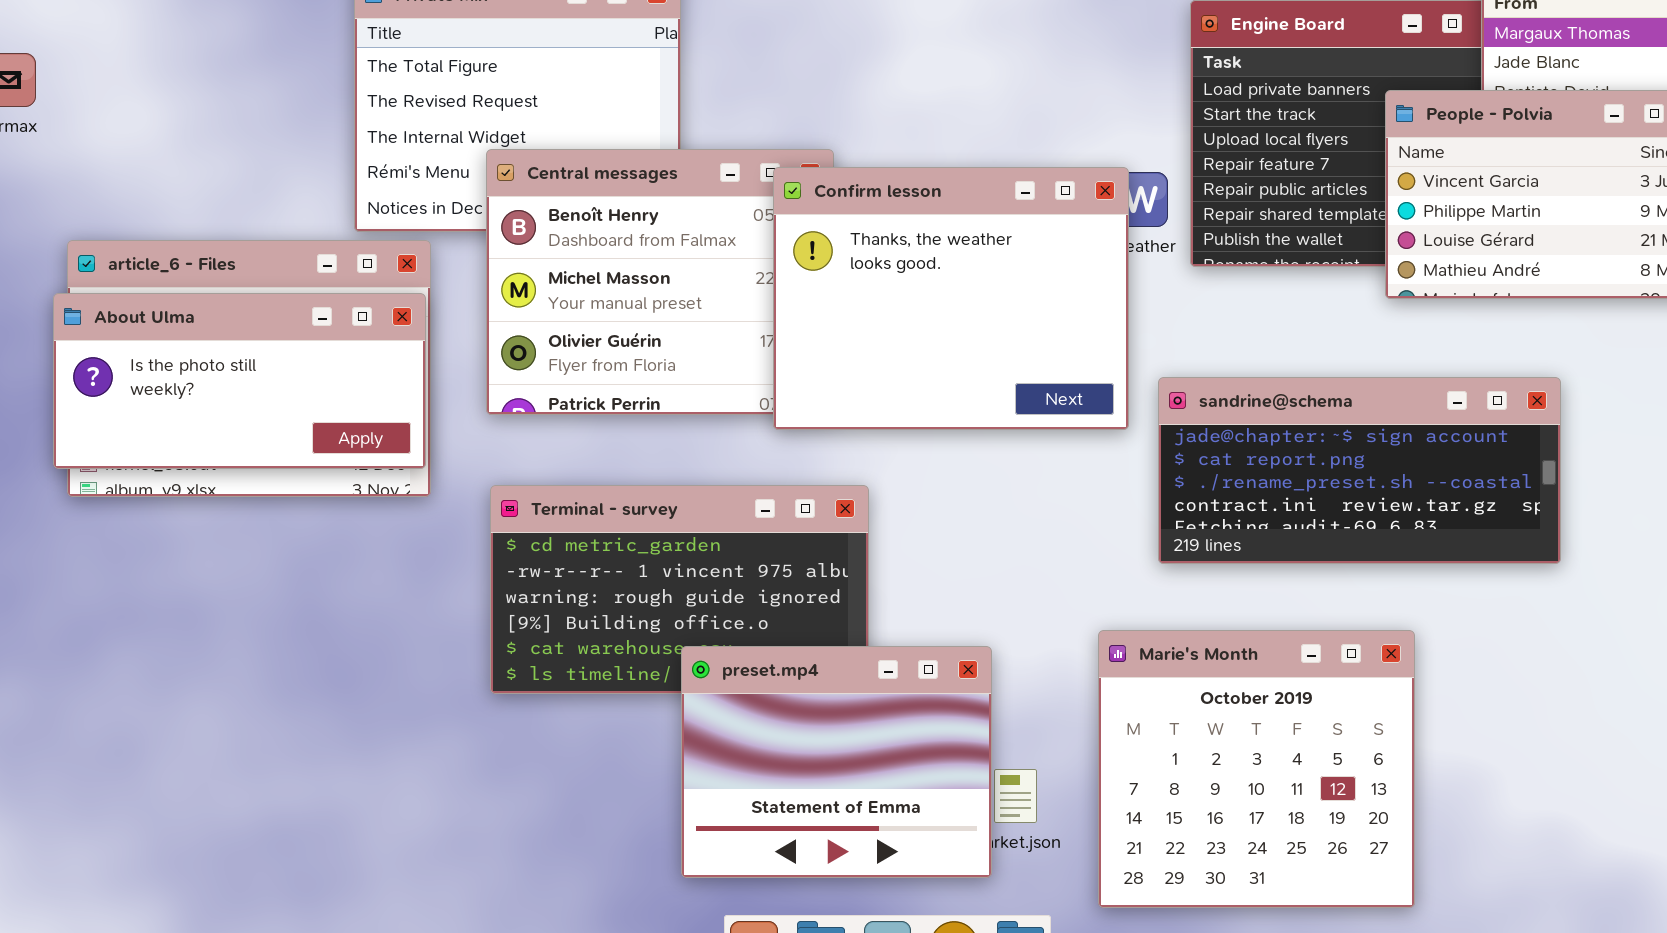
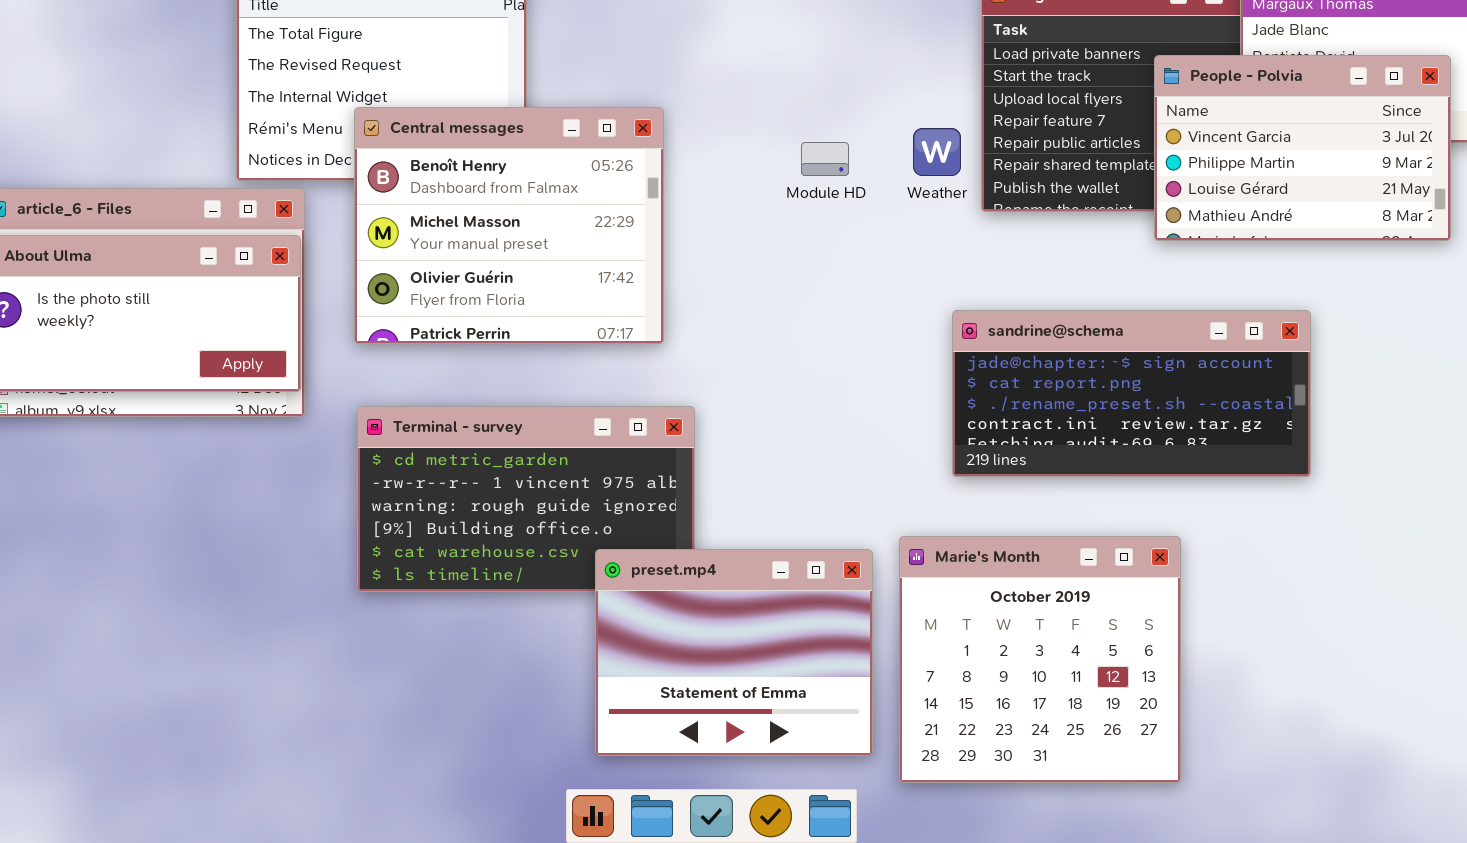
Confirm lesson: [773,167,1129,430] -> none, closed
preset.mp4: [681,646,992,878] -> [595,549,873,756], moved

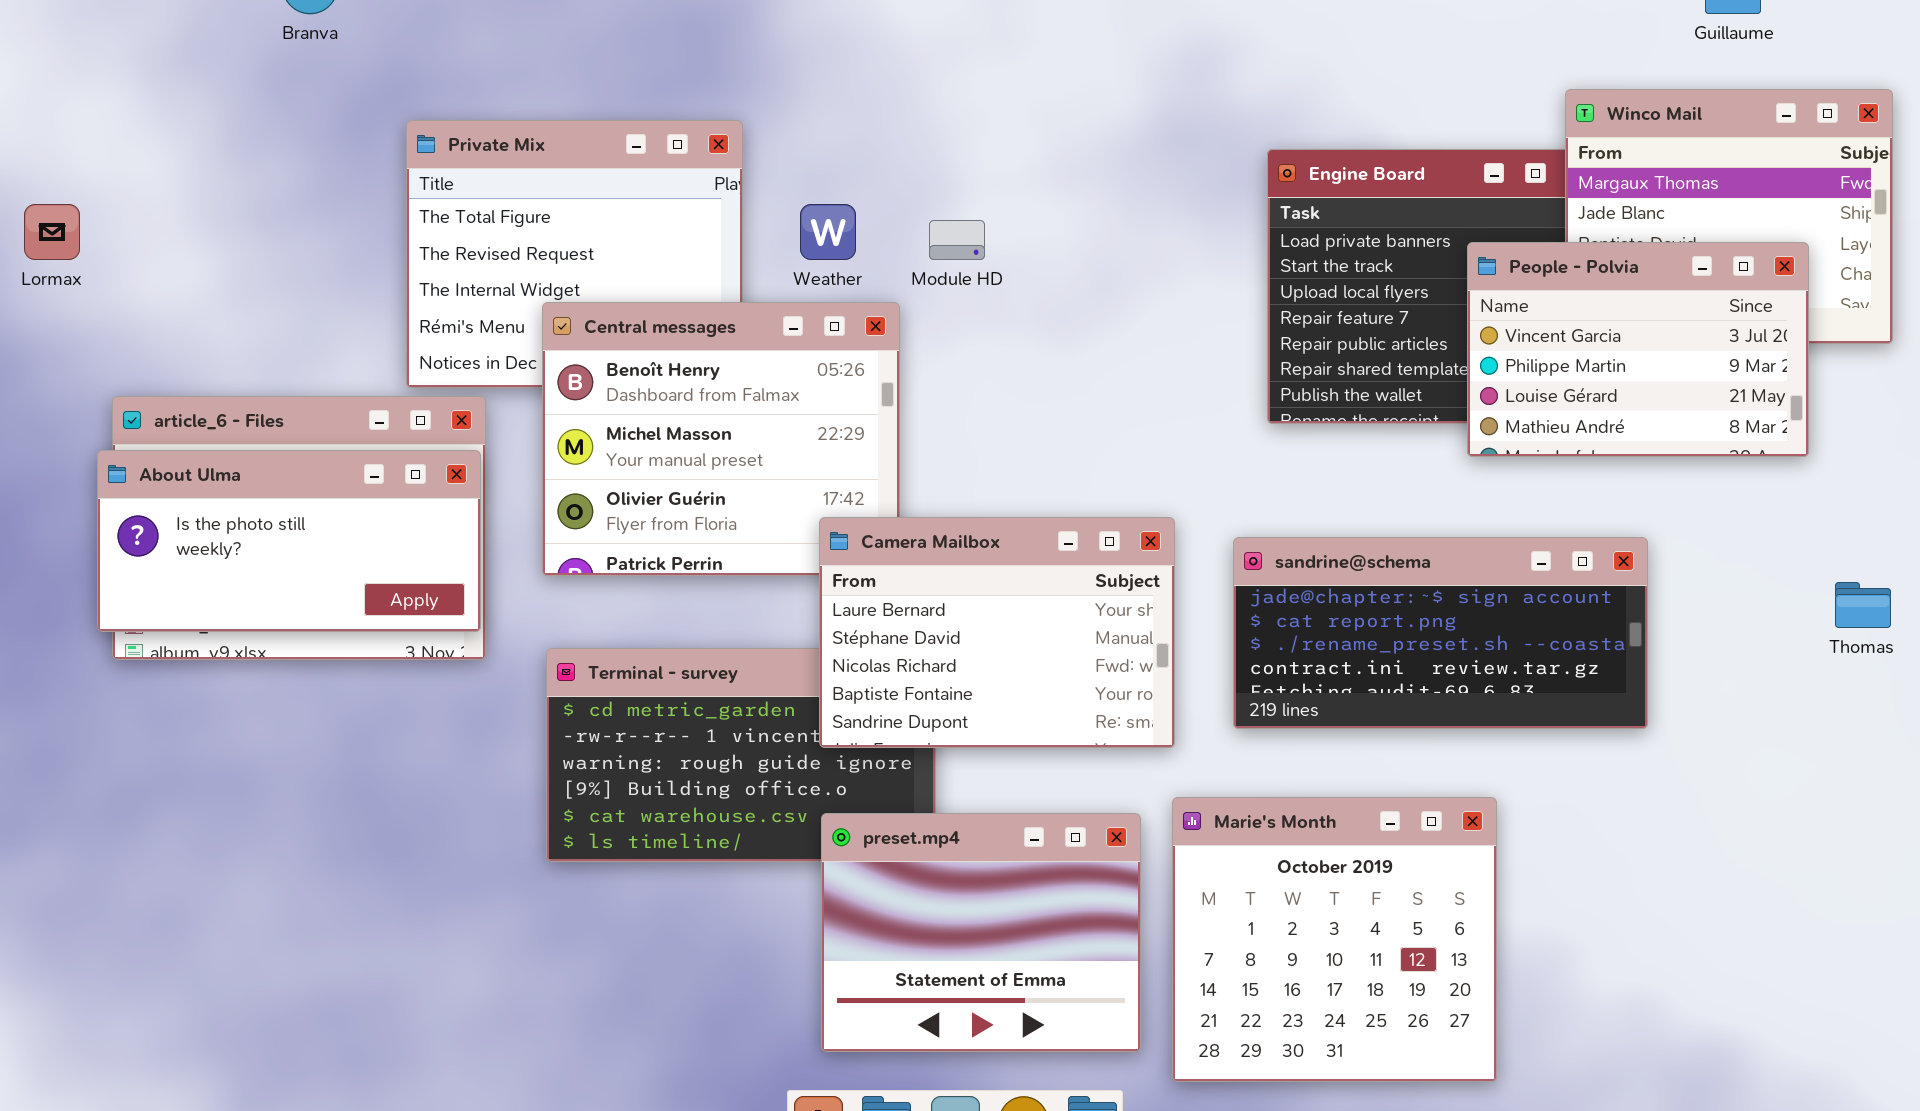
Weather: [913,128,961,176] -> [800,204,856,260], moved
Module HD: [801,142,849,176] -> [929,220,985,260], moved
Camera Mailbox: none -> [819,517,1175,748], opened

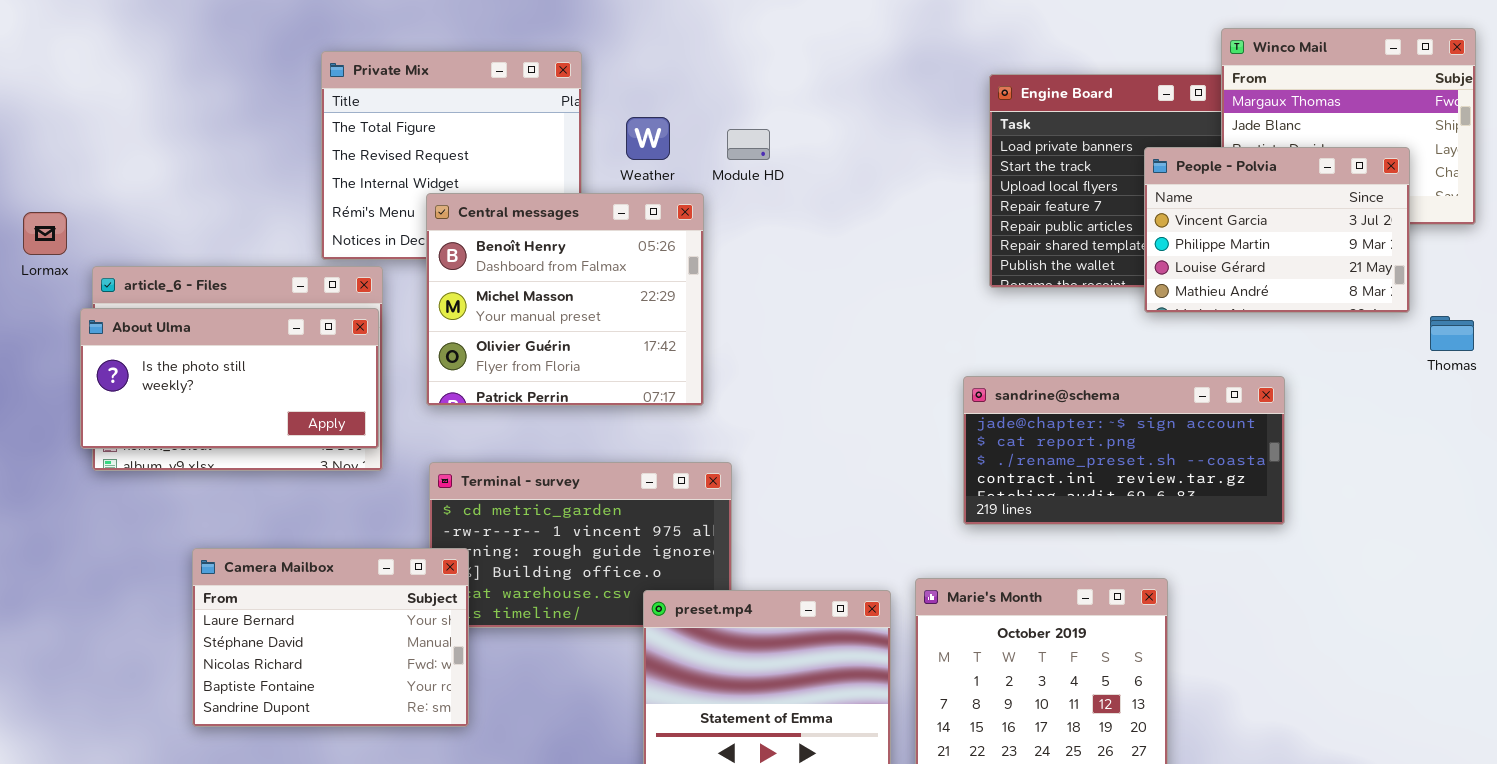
Lormax: [24,204,80,260] -> [23,212,67,255], moved
Camera Mailbox: [819,517,1175,748] -> [192,548,469,727], moved
Thomas: [1835,582,1891,628] -> [1430,316,1474,351], moved

